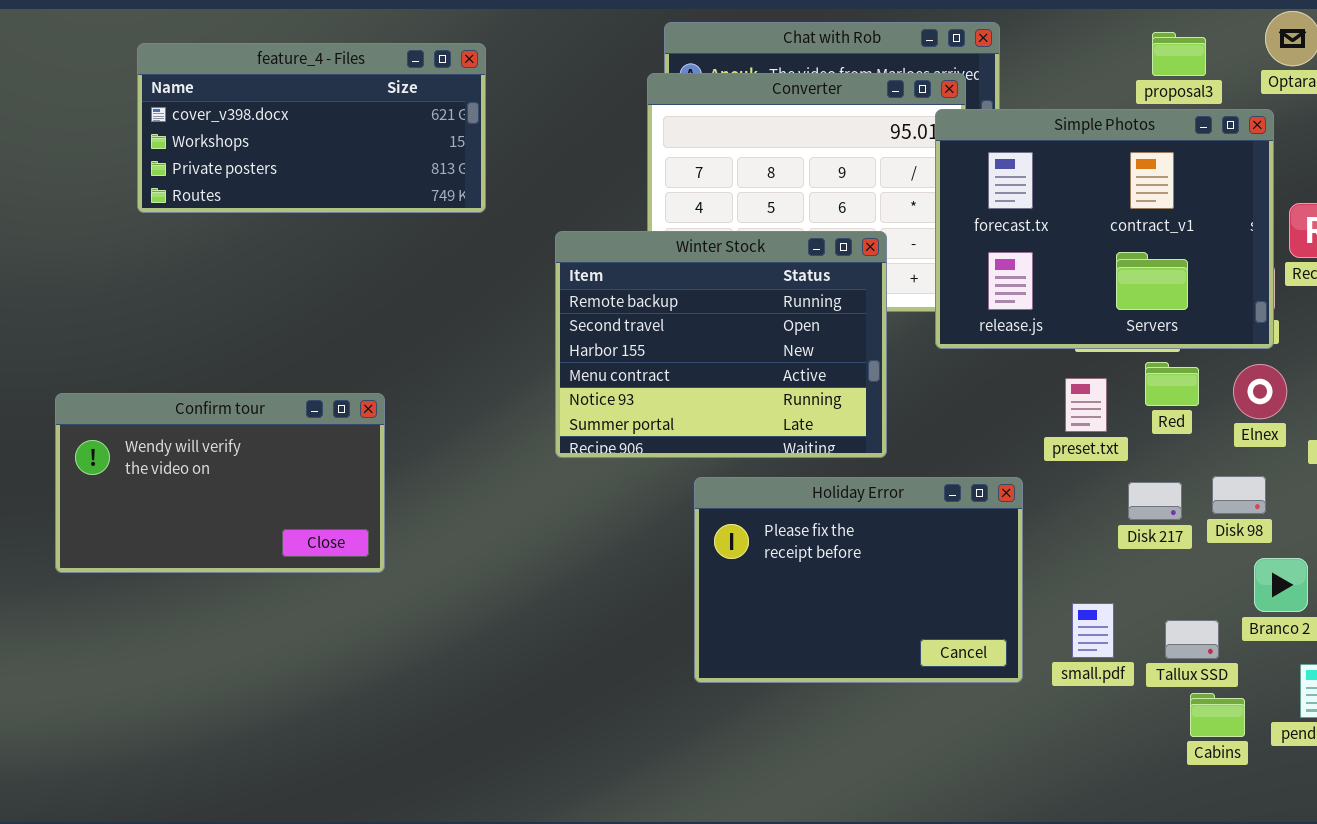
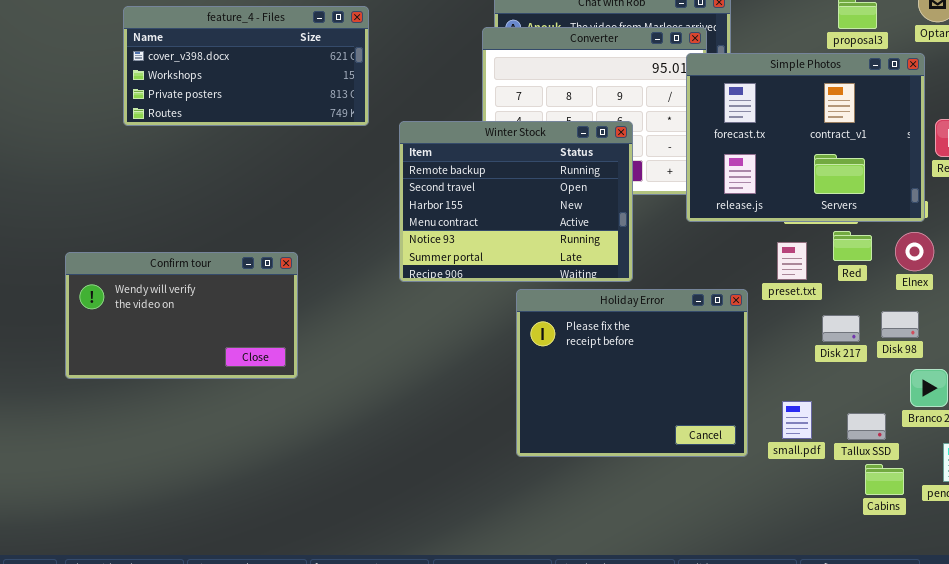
Winter Stock: [555,231,887,458] -> [399,121,633,282], moved
Holiday Error: [694,477,1023,683] -> [516,289,748,457], resized

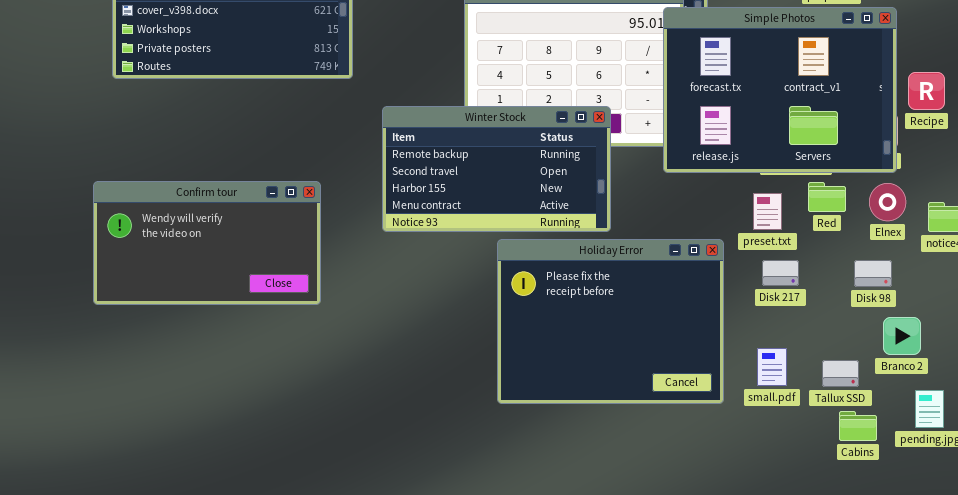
Winter Stock: [399,121,633,282] -> [382,106,611,232], resized
Confirm tour: [65,252,298,379] -> [93,181,321,305], moved
Disk 217: [822,315,860,342] -> [762,260,799,286], moved

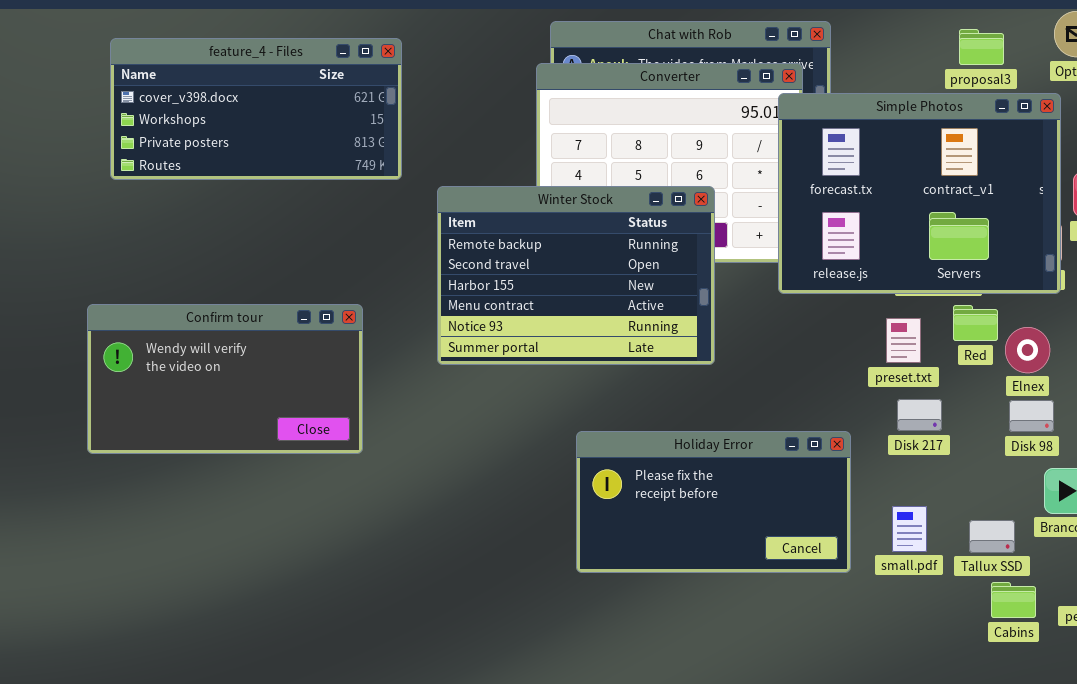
Winter Stock: [382,106,611,232] -> [437,186,715,365], resized
Elnex: [869,183,906,221] -> [1005,327,1050,373], moved
Holiday Error: [497,239,724,404] -> [576,431,851,573], resized

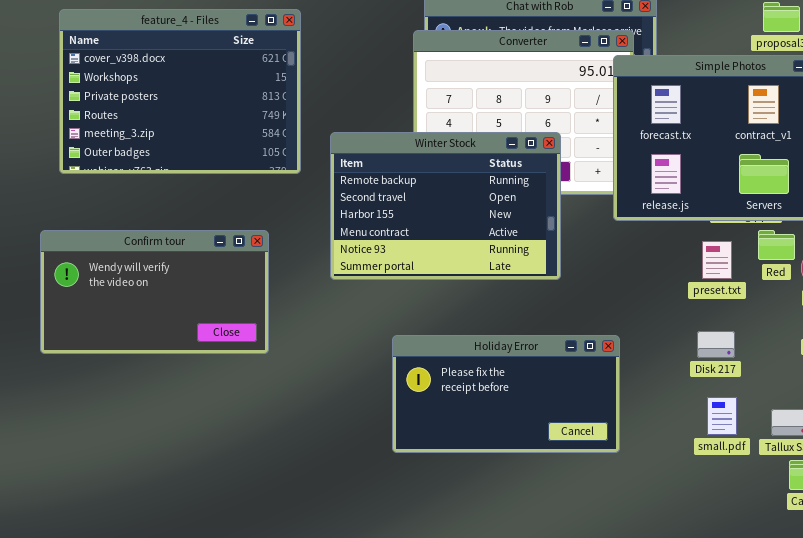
feature_4 - Files: [110,38,402,180] -> [59,9,301,174], resized
Disk 217: [897,399,942,431] -> [697,331,735,358], moved
Holiday Error: [576,431,851,573] -> [392,335,620,453], moved

